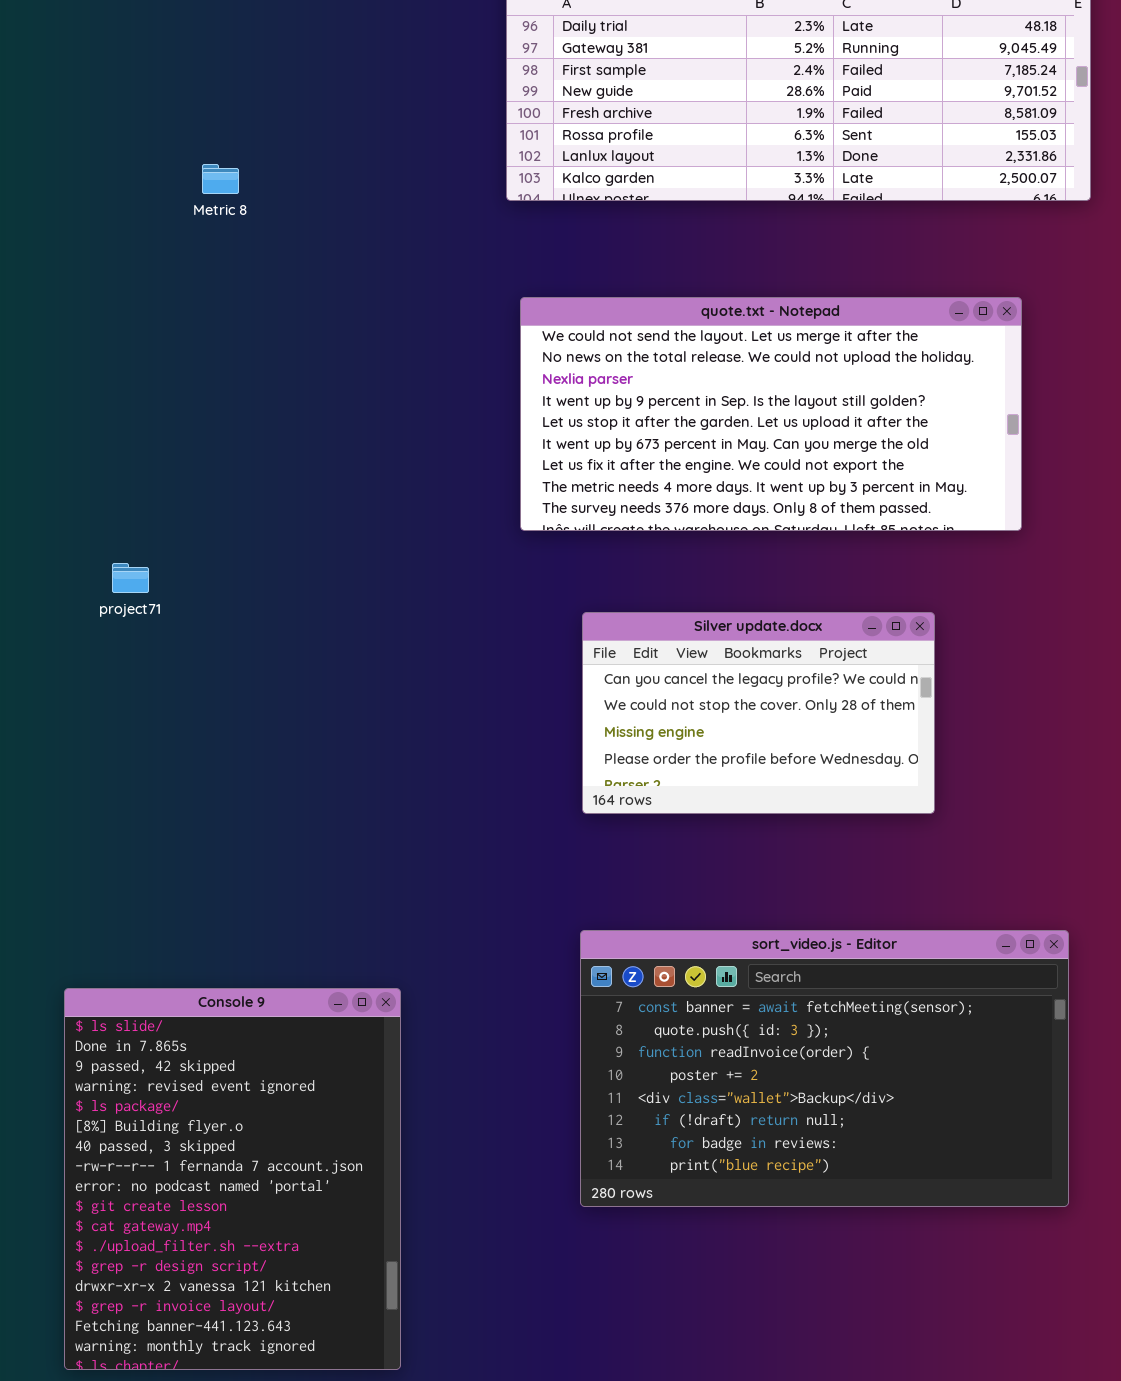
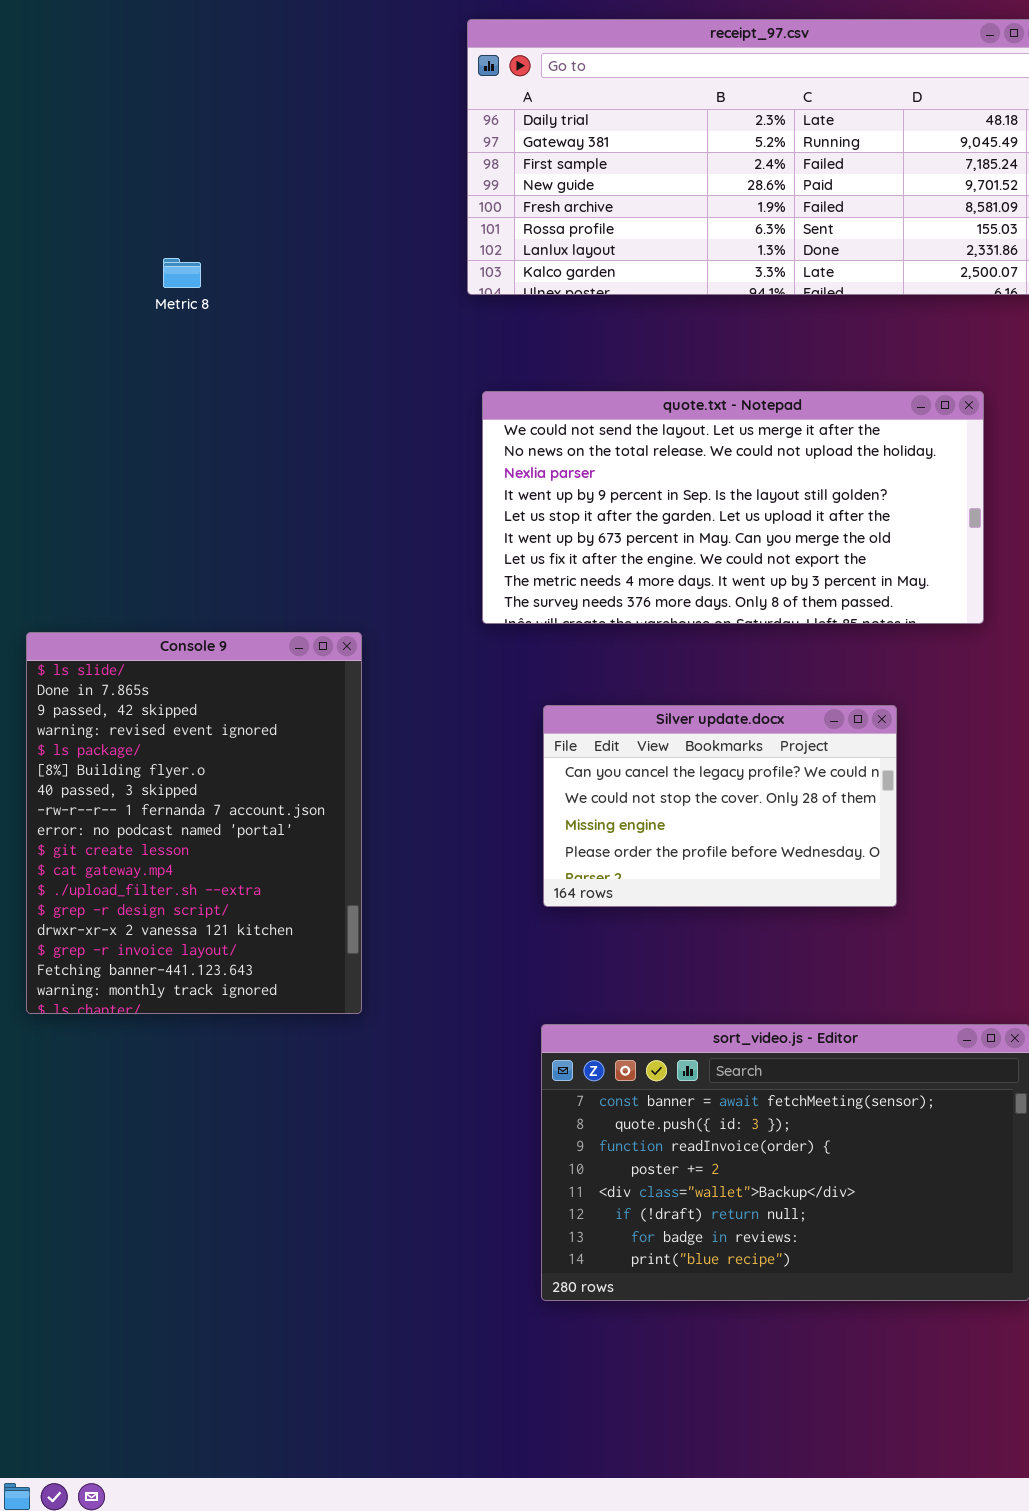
Console 9: [64,988,401,1370] -> [26,632,362,1014], moved

